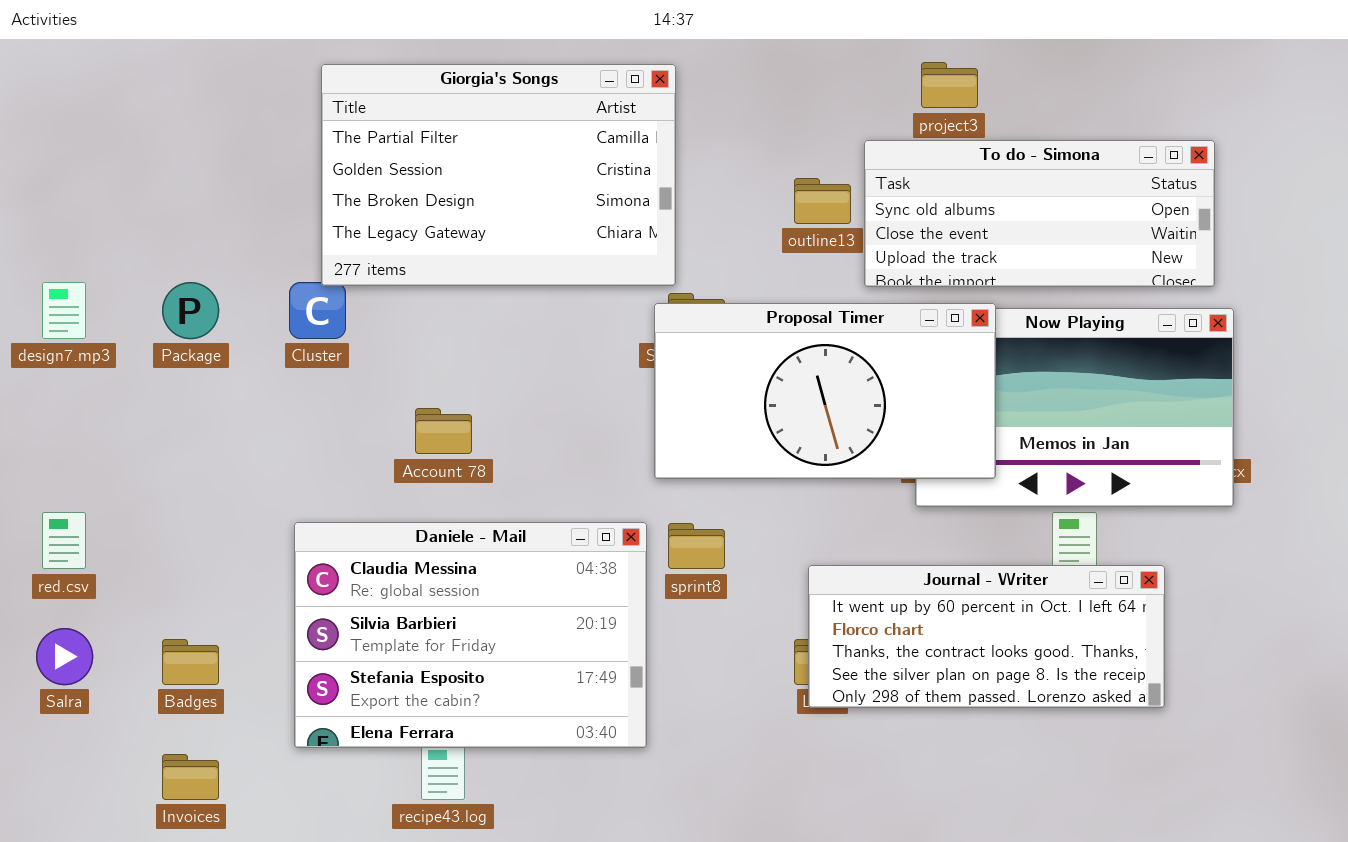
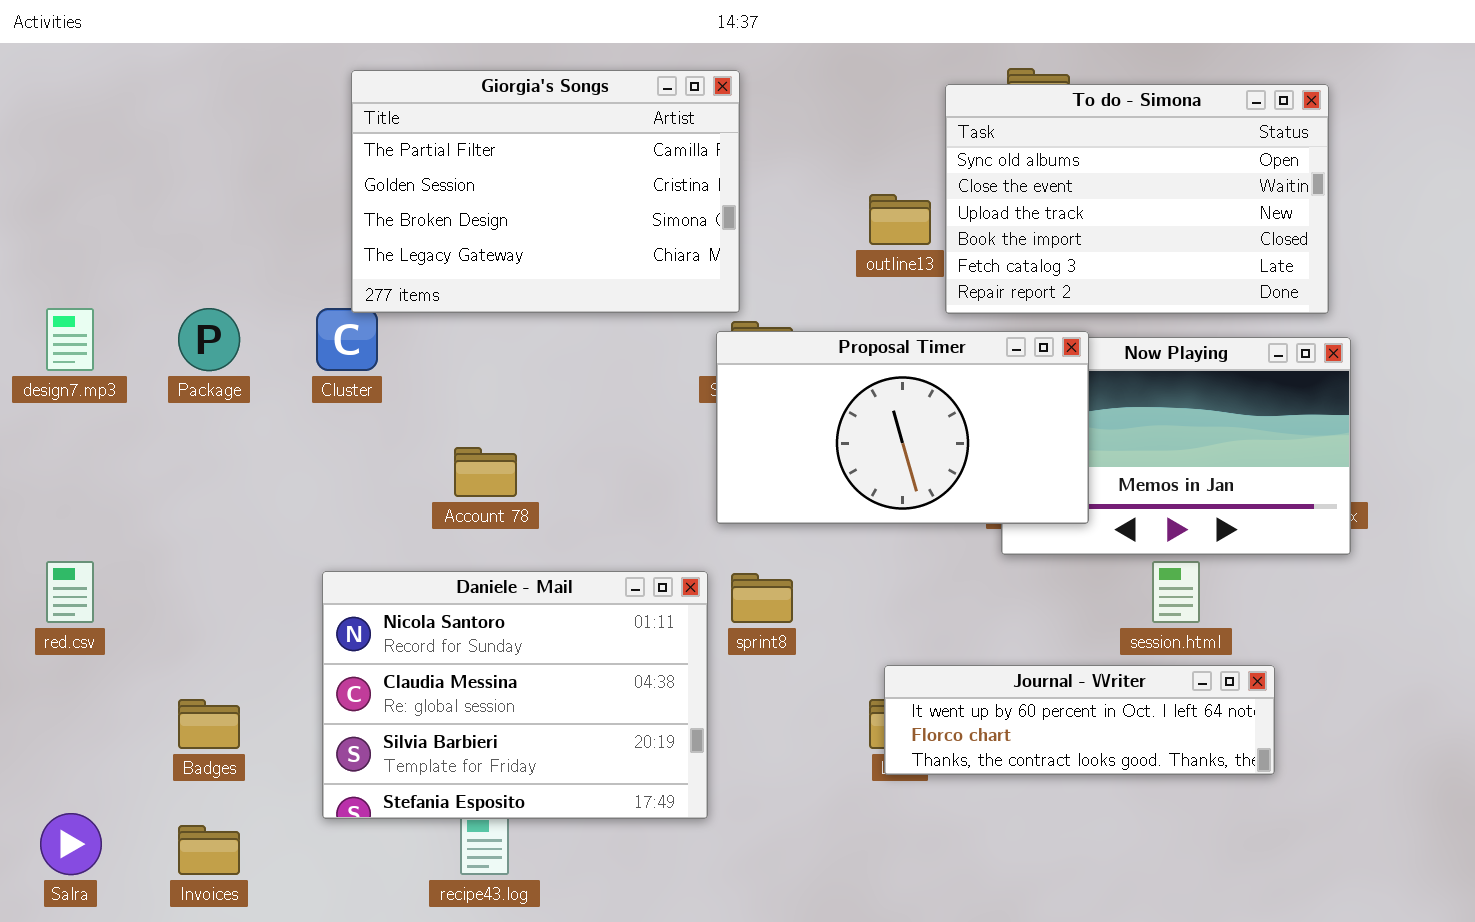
To do - Simona: [864,140,1215,287] -> [945,84,1329,314], resized
Daniele - Mail: [294,522,647,748] -> [322,571,708,819], scrolled up 1 row
Journal - Writer: [808,565,1165,708] -> [884,665,1275,775], resized
Salra: [36,628,93,685] -> [40,813,102,875], moved

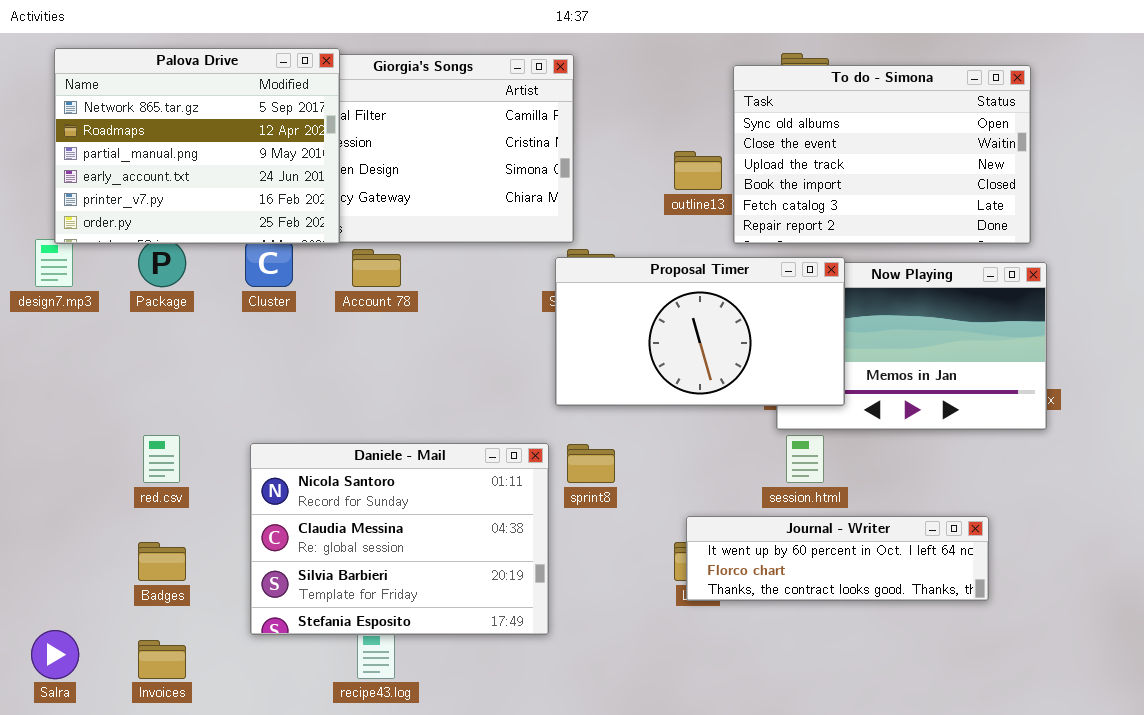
Palova Drive: none -> [54,48,340,244], opened
Account 78: [454,447,517,497] -> [352,249,401,287], moved
red.csv: [46,561,94,623] -> [143,435,180,483], moved
session.html: [1152,561,1200,623] -> [786,435,824,483], moved

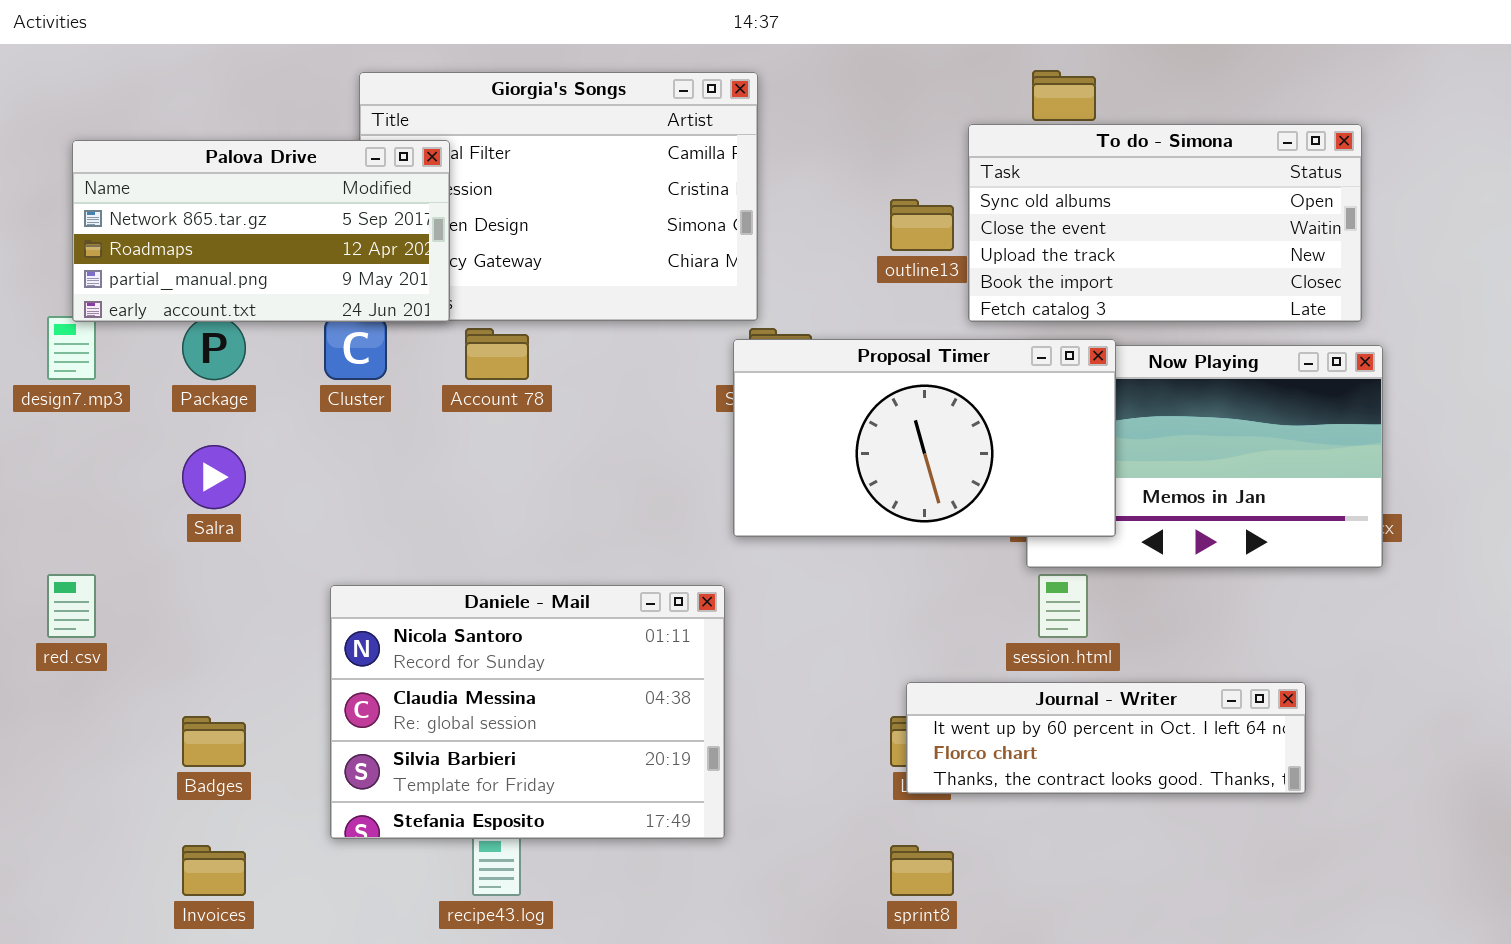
Palova Drive: [54,48,340,244] -> [72,140,450,322], resized
To do - Simona: [733,65,1031,244] -> [968,124,1362,322], resized
red.csv: [143,435,180,483] -> [47,574,96,638], moved
sprint8: [567,444,615,483] -> [890,845,954,896], moved
Salra: [31,630,79,679] -> [182,445,246,509], moved

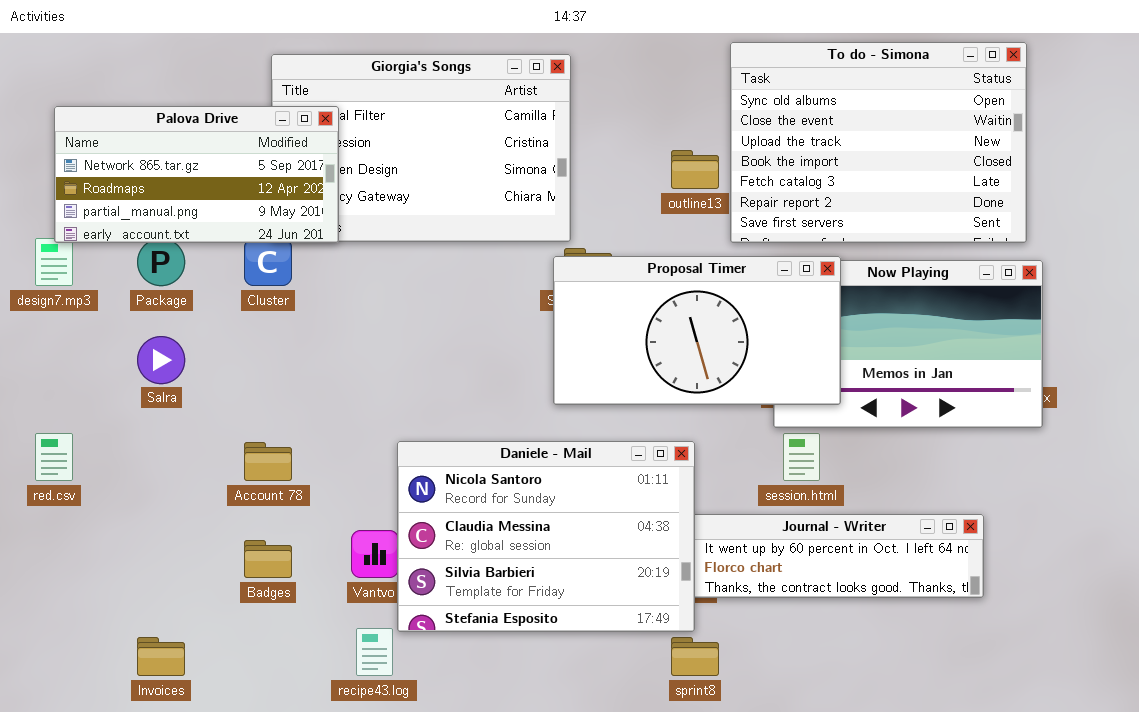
To do - Simona: [968,124,1362,322] -> [730,42,1027,243], resized
Account 78: [465,328,529,380] -> [244,442,292,481], moved
Daniele - Mail: [330,585,725,839] -> [397,441,695,632], moved
Badges: [182,716,246,767] -> [244,540,292,578], moved

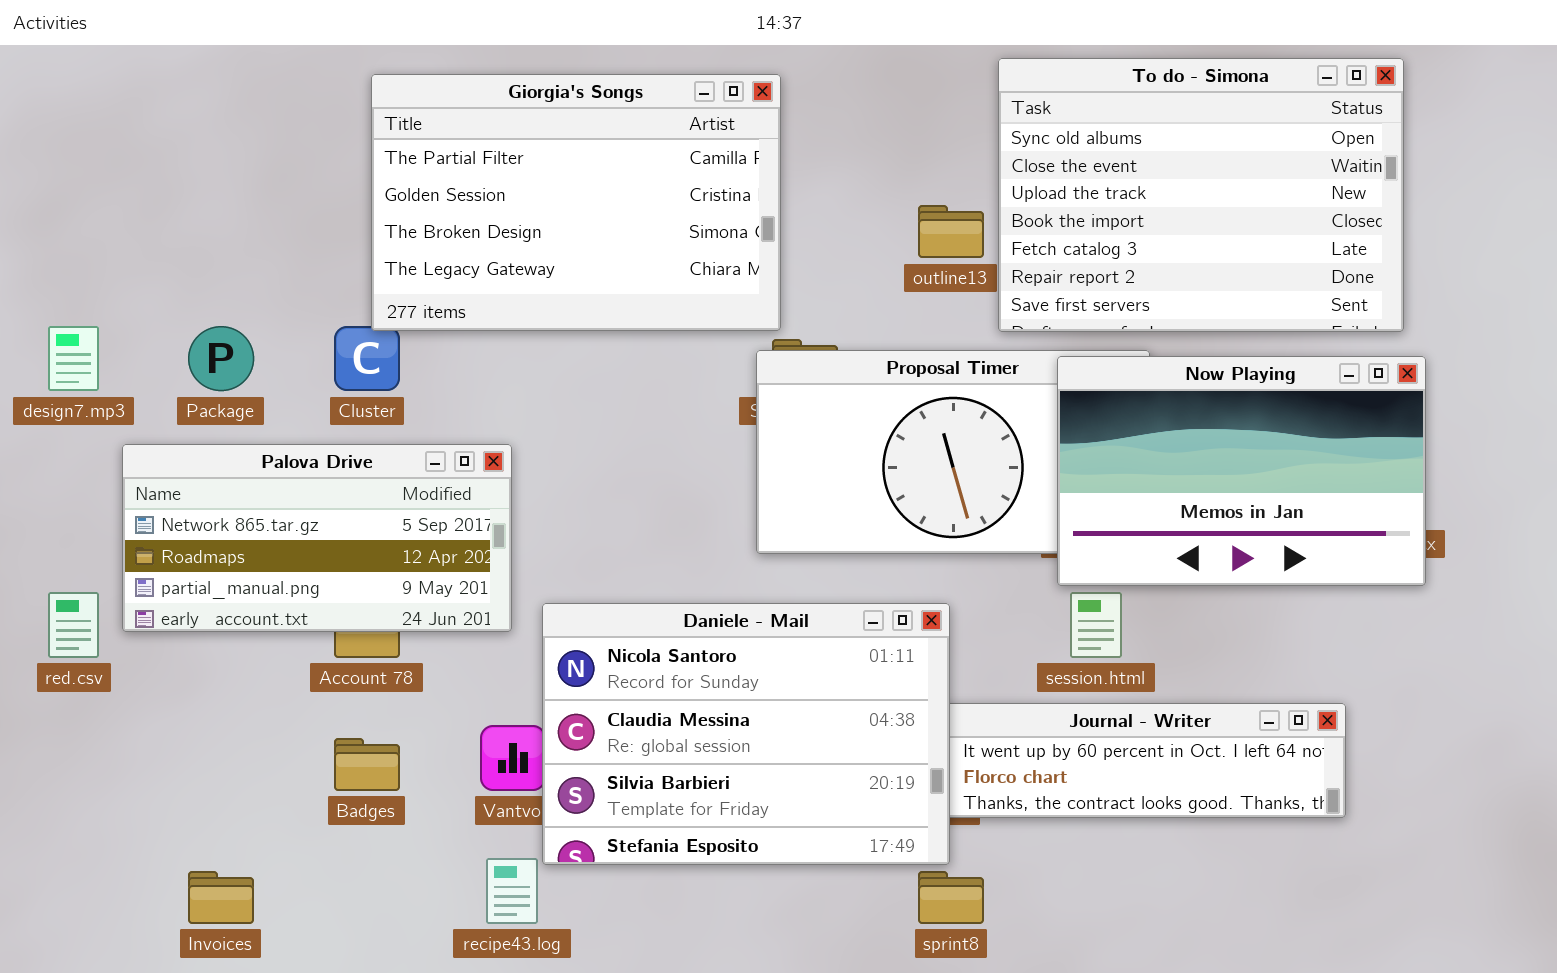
Palova Drive: [54,106,339,243] -> [122,444,512,632], moved
Now Playing: [773,260,1043,428] -> [1057,356,1426,586], raised

